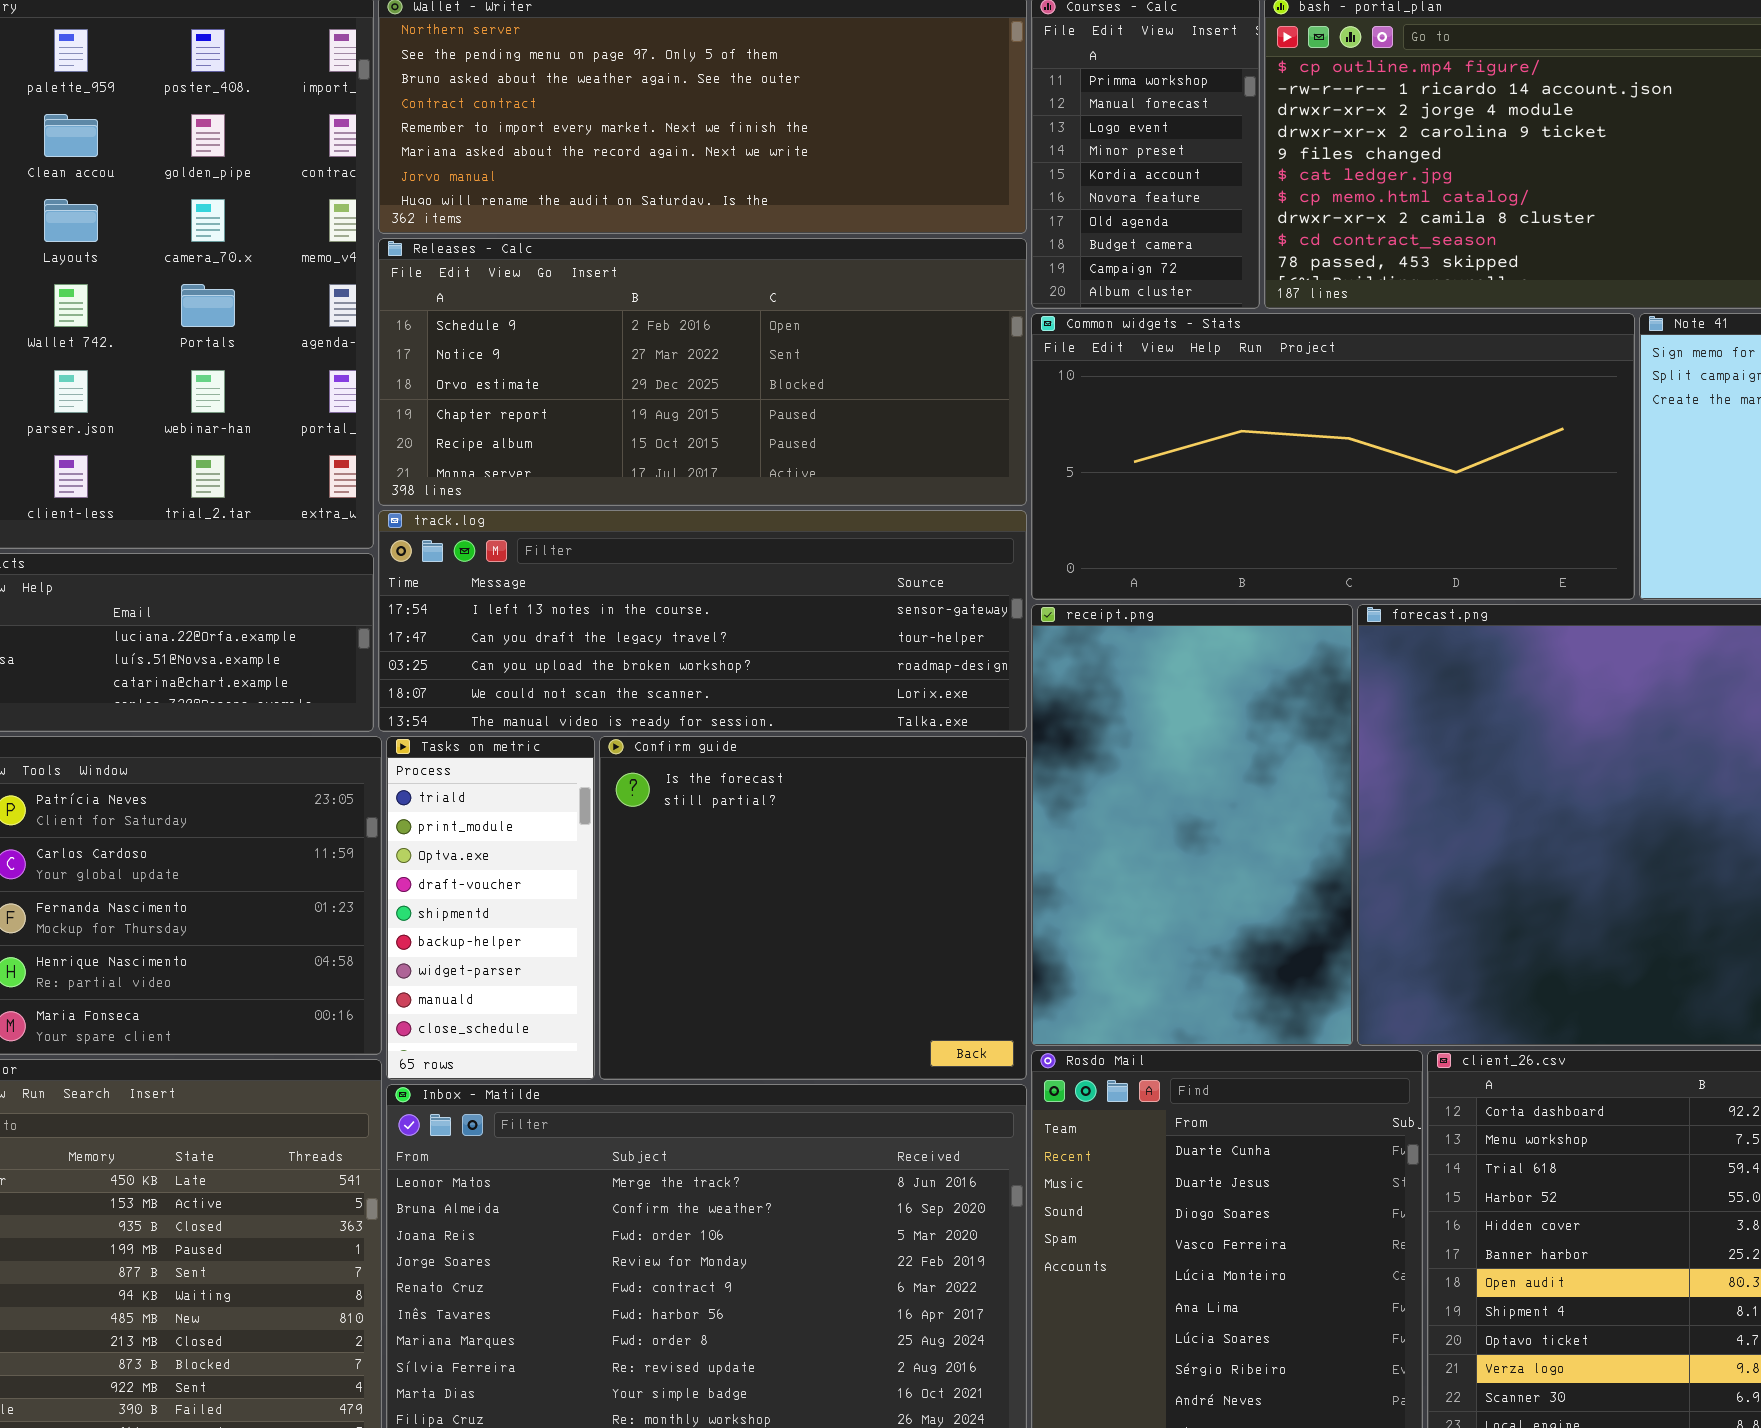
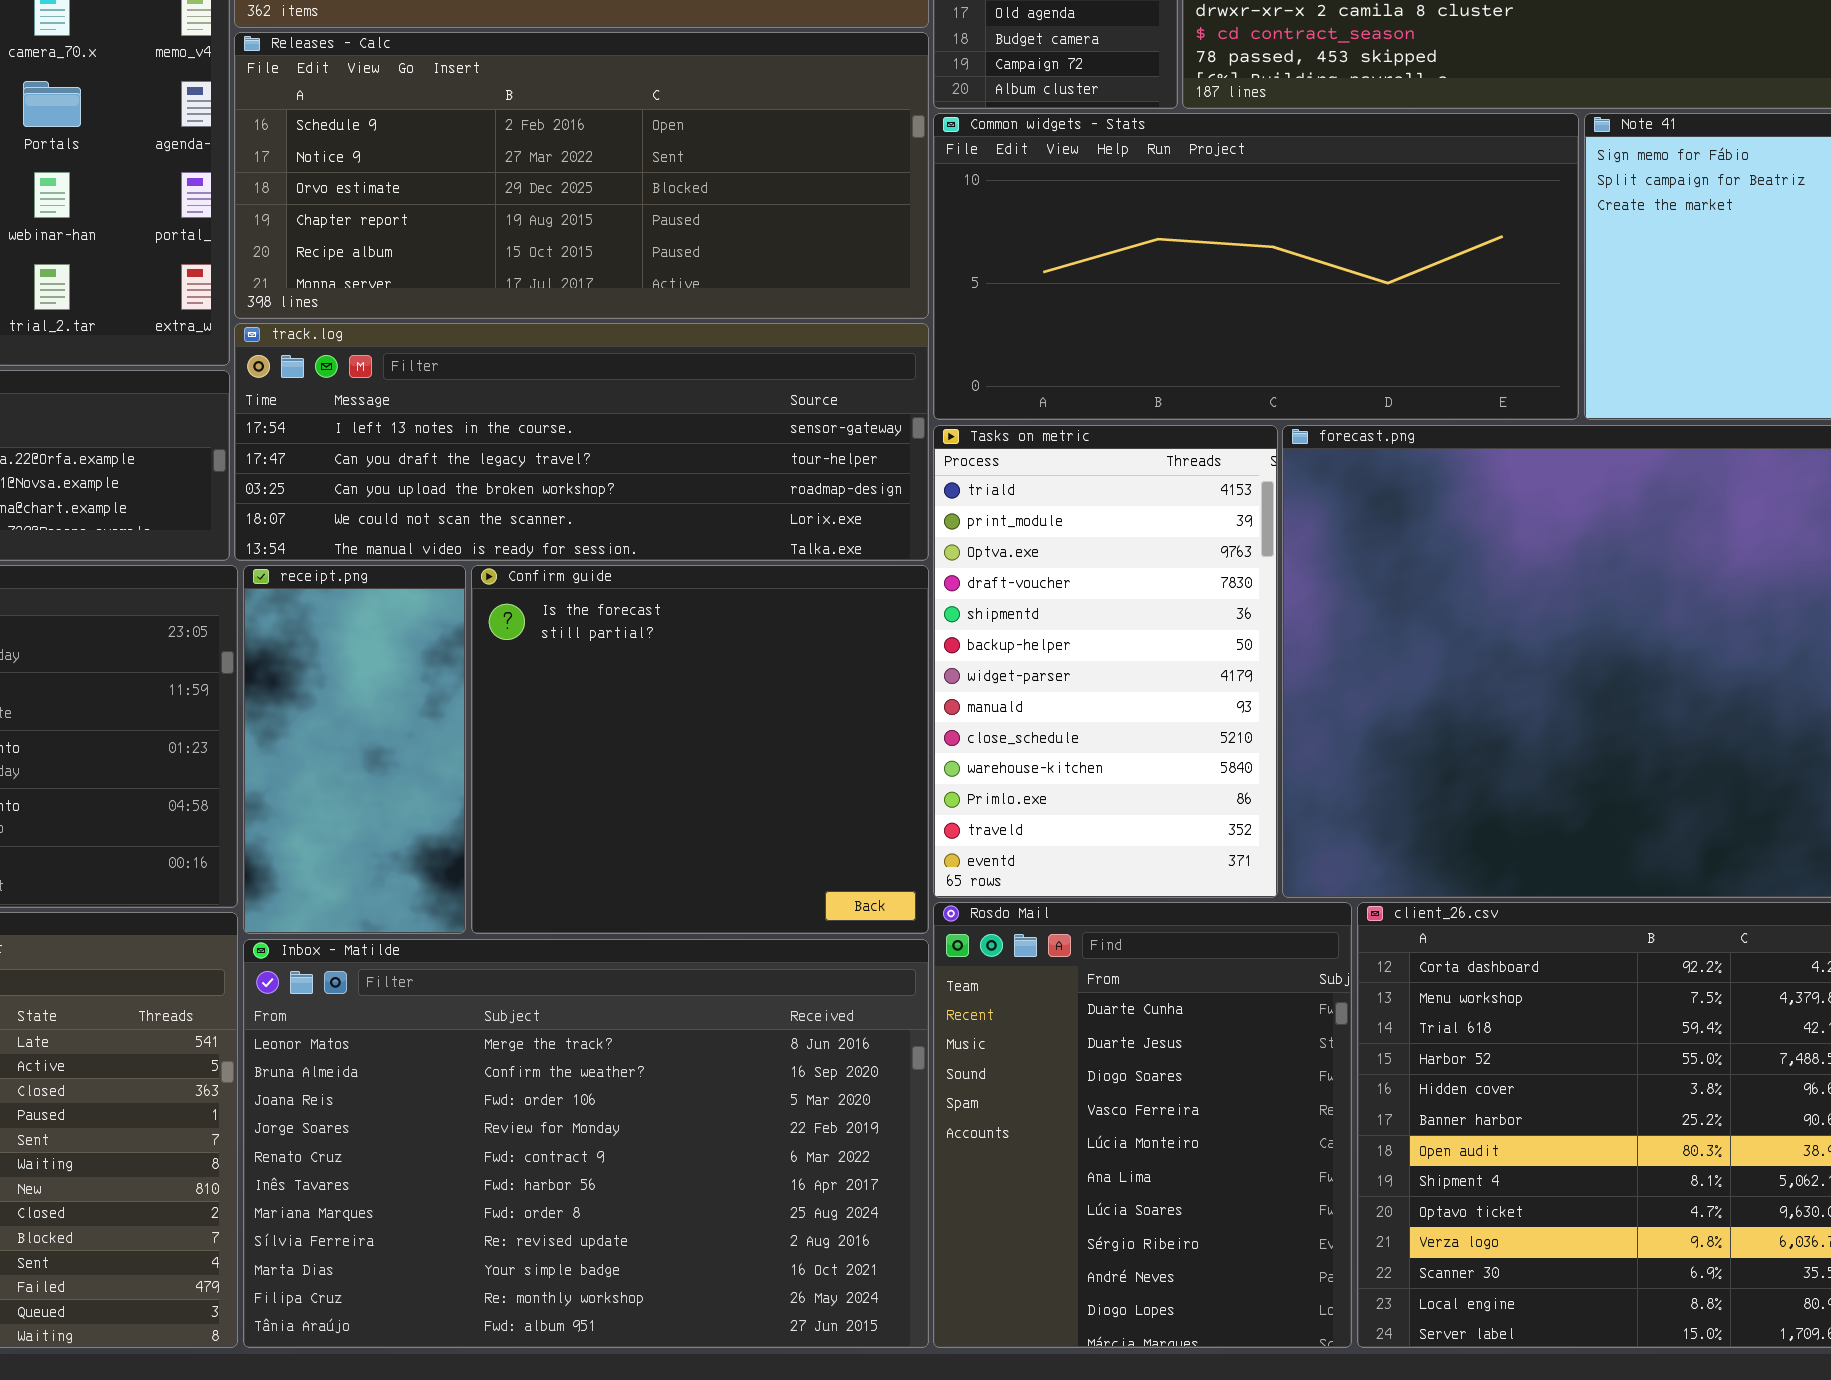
receipt.png: [1031,604,1353,1046] -> [243,565,466,934], moved, resized
Tasks on metric: [386,736,595,1080] -> [933,425,1278,898], moved, resized

